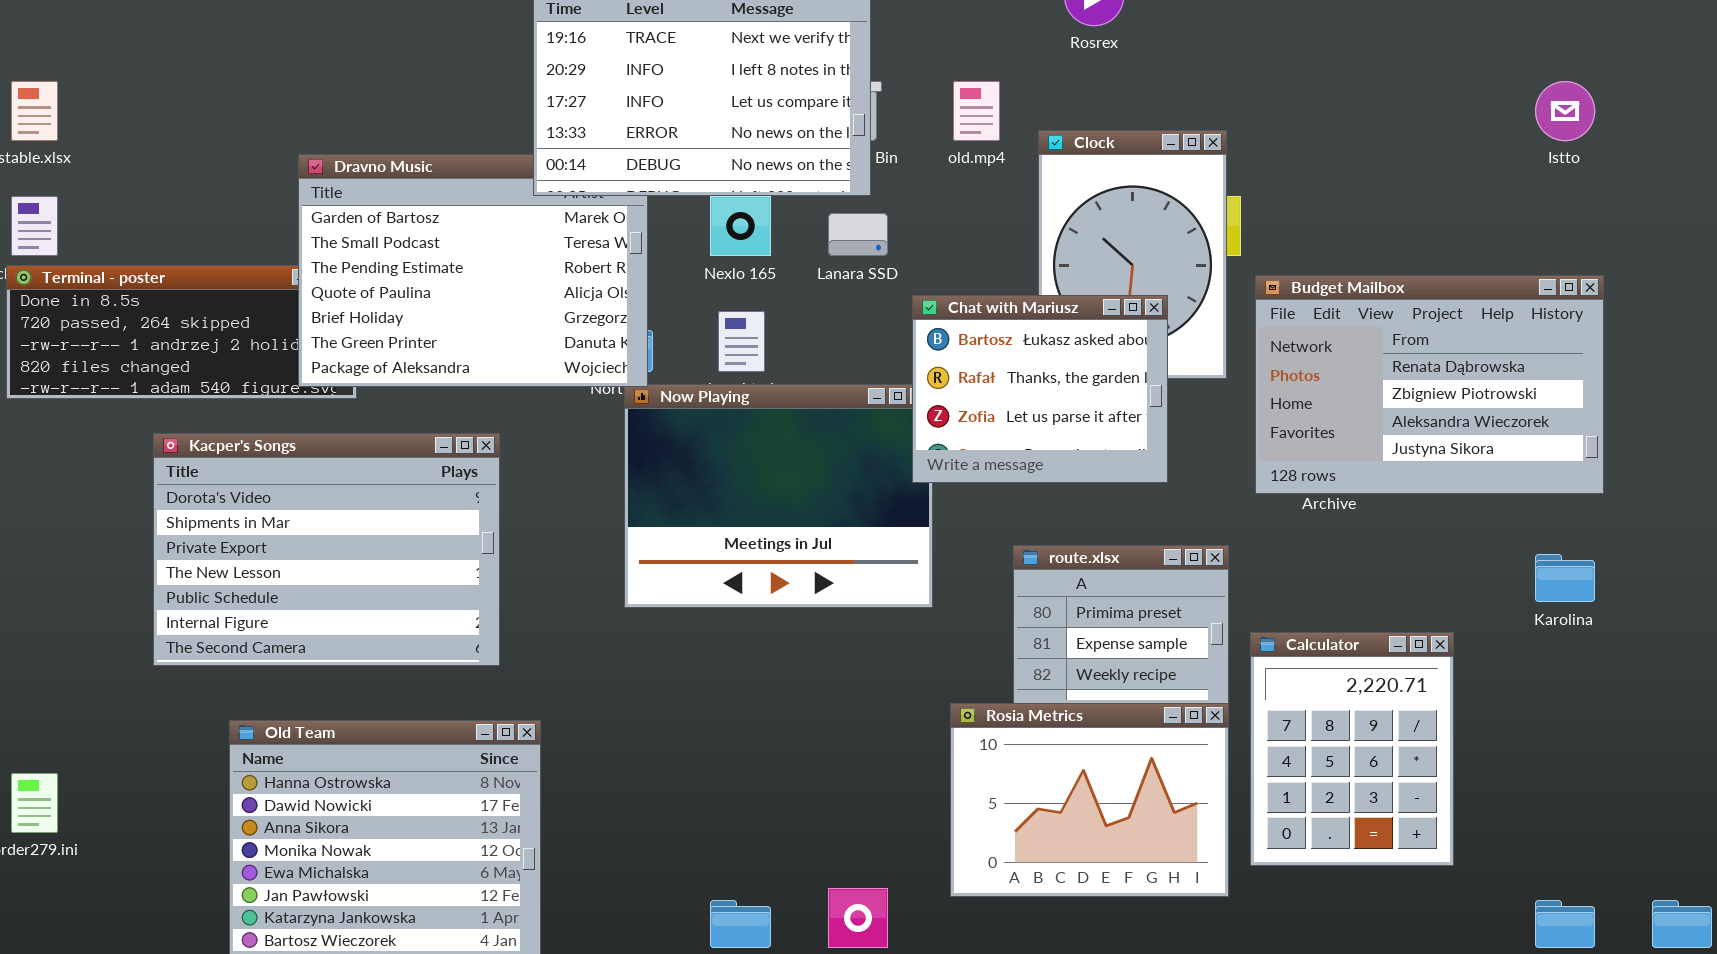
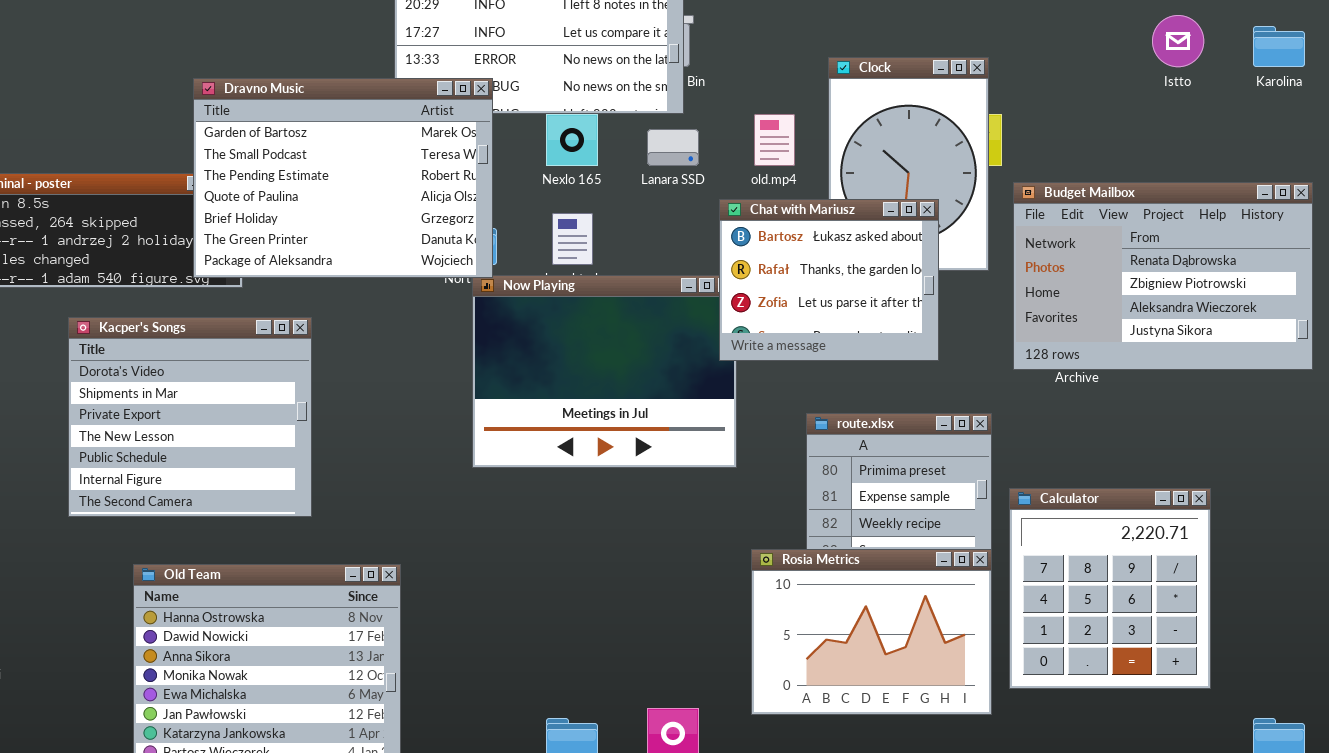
old.mp4: [953,81,1000,141] -> [754,114,795,166], moved
Istto: [1535,81,1595,141] -> [1152,15,1204,67], moved
Dravno Music: [298,154,648,387] -> [193,78,493,278], raised
Kacper's Songs: [153,433,500,666] -> [68,317,312,517], resized
Karolina: [1535,554,1595,602] -> [1253,26,1305,67], moved
Calculator: [1250,632,1454,866] -> [1009,488,1211,689], resized

